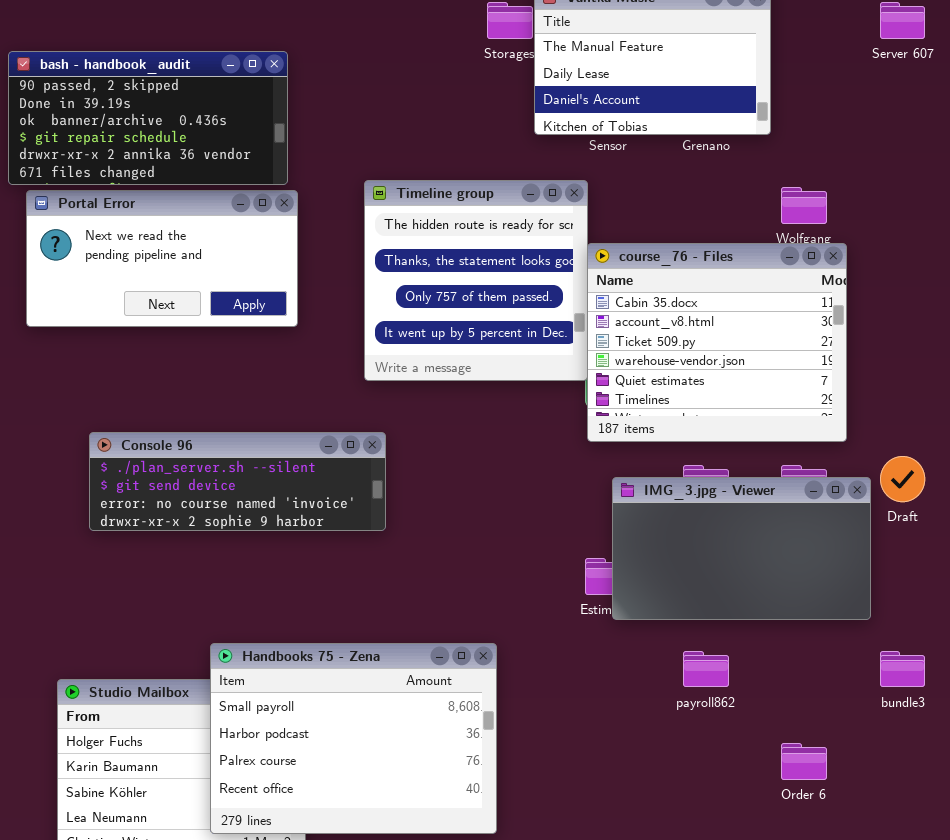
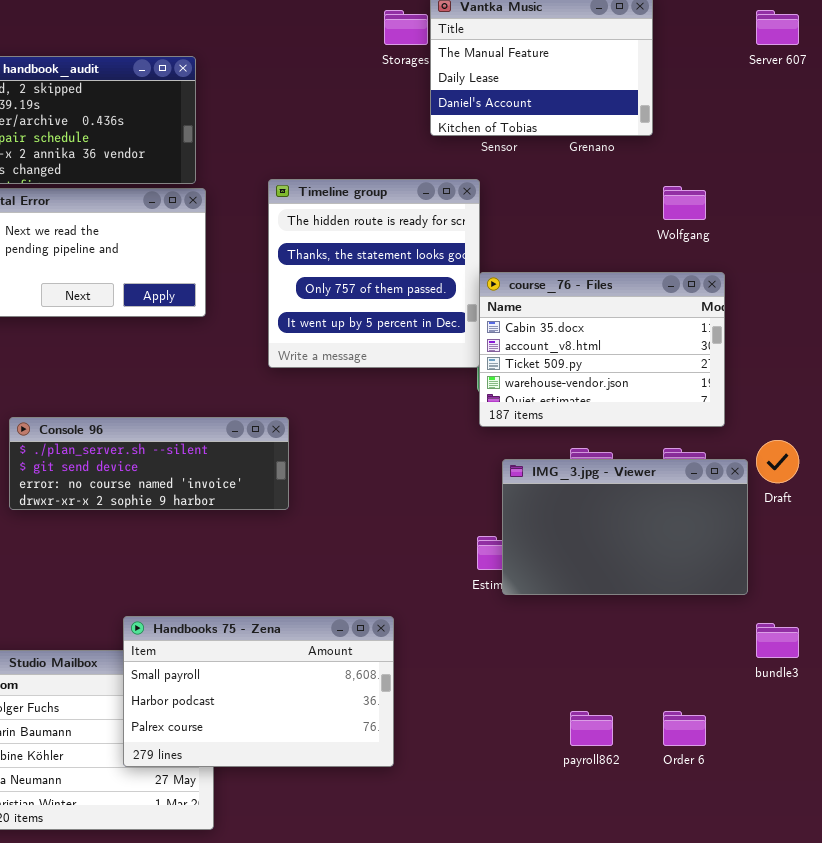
course_76 - Files: [587,243,847,442] -> [479,272,725,427], resized
Handbooks 75 - Zena: [210,643,497,834] -> [123,616,394,767], resized
payroll862: [683,651,729,687] -> [570,711,613,746], moved

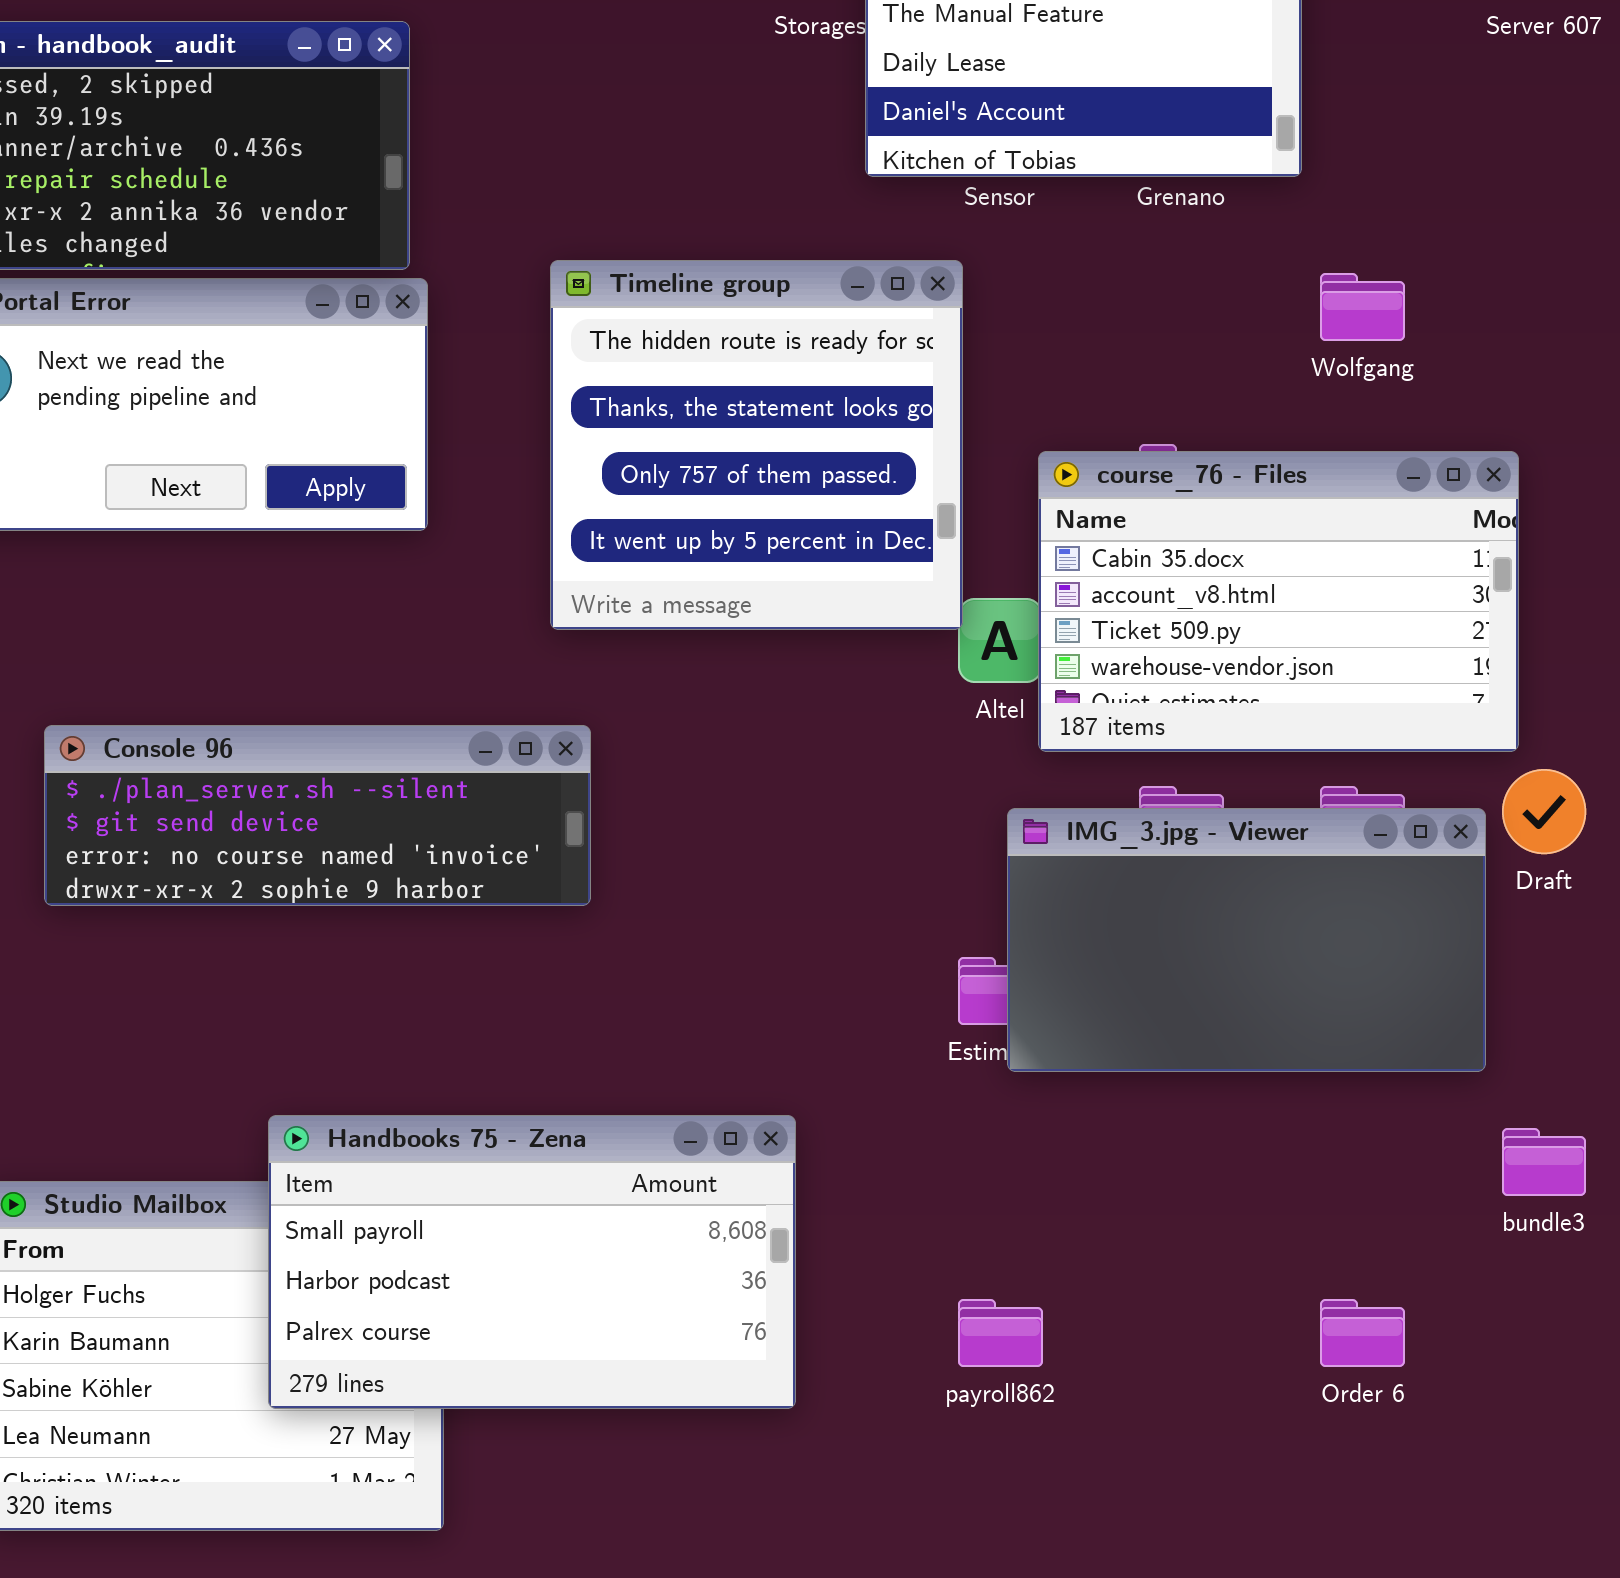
course_76 - Files: [479,272,725,427] -> [1038,451,1519,752], moved
payroll862: [570,711,613,746] -> [958,1299,1043,1367], moved

